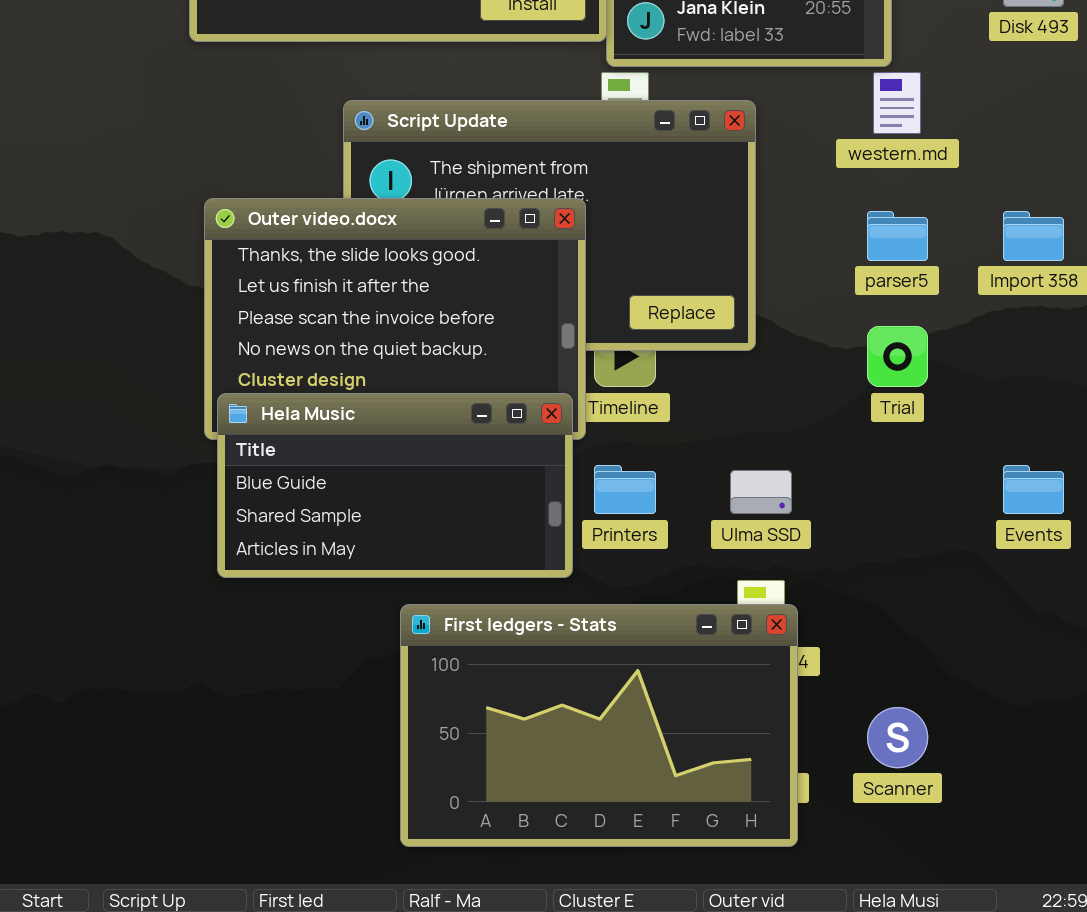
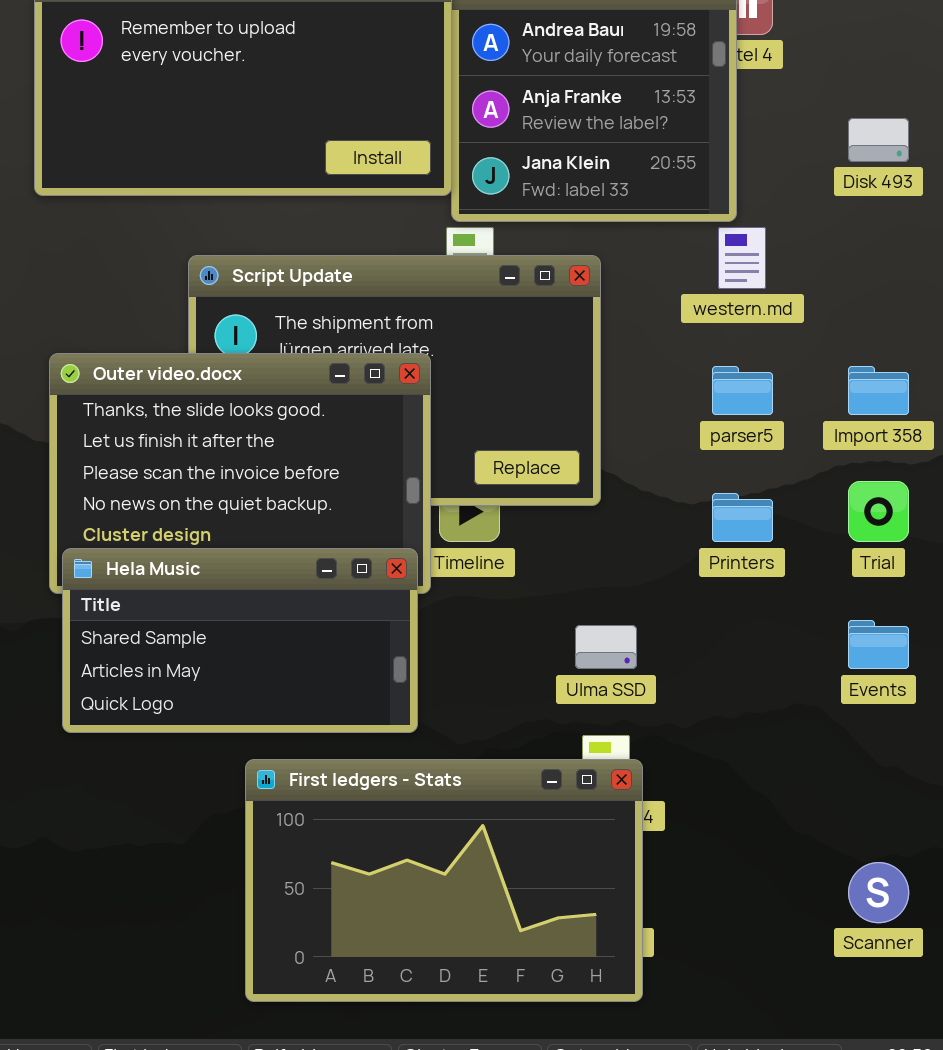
Trial: [867,326,928,387] -> [848,481,909,542], moved
Hela Music: [217,393,573,578] -> [62,548,418,733], scrolled down 1 row
Printers: [594,465,656,514] -> [712,493,773,542], moved
Scanner: [867,707,928,768] -> [848,862,909,923], moved

